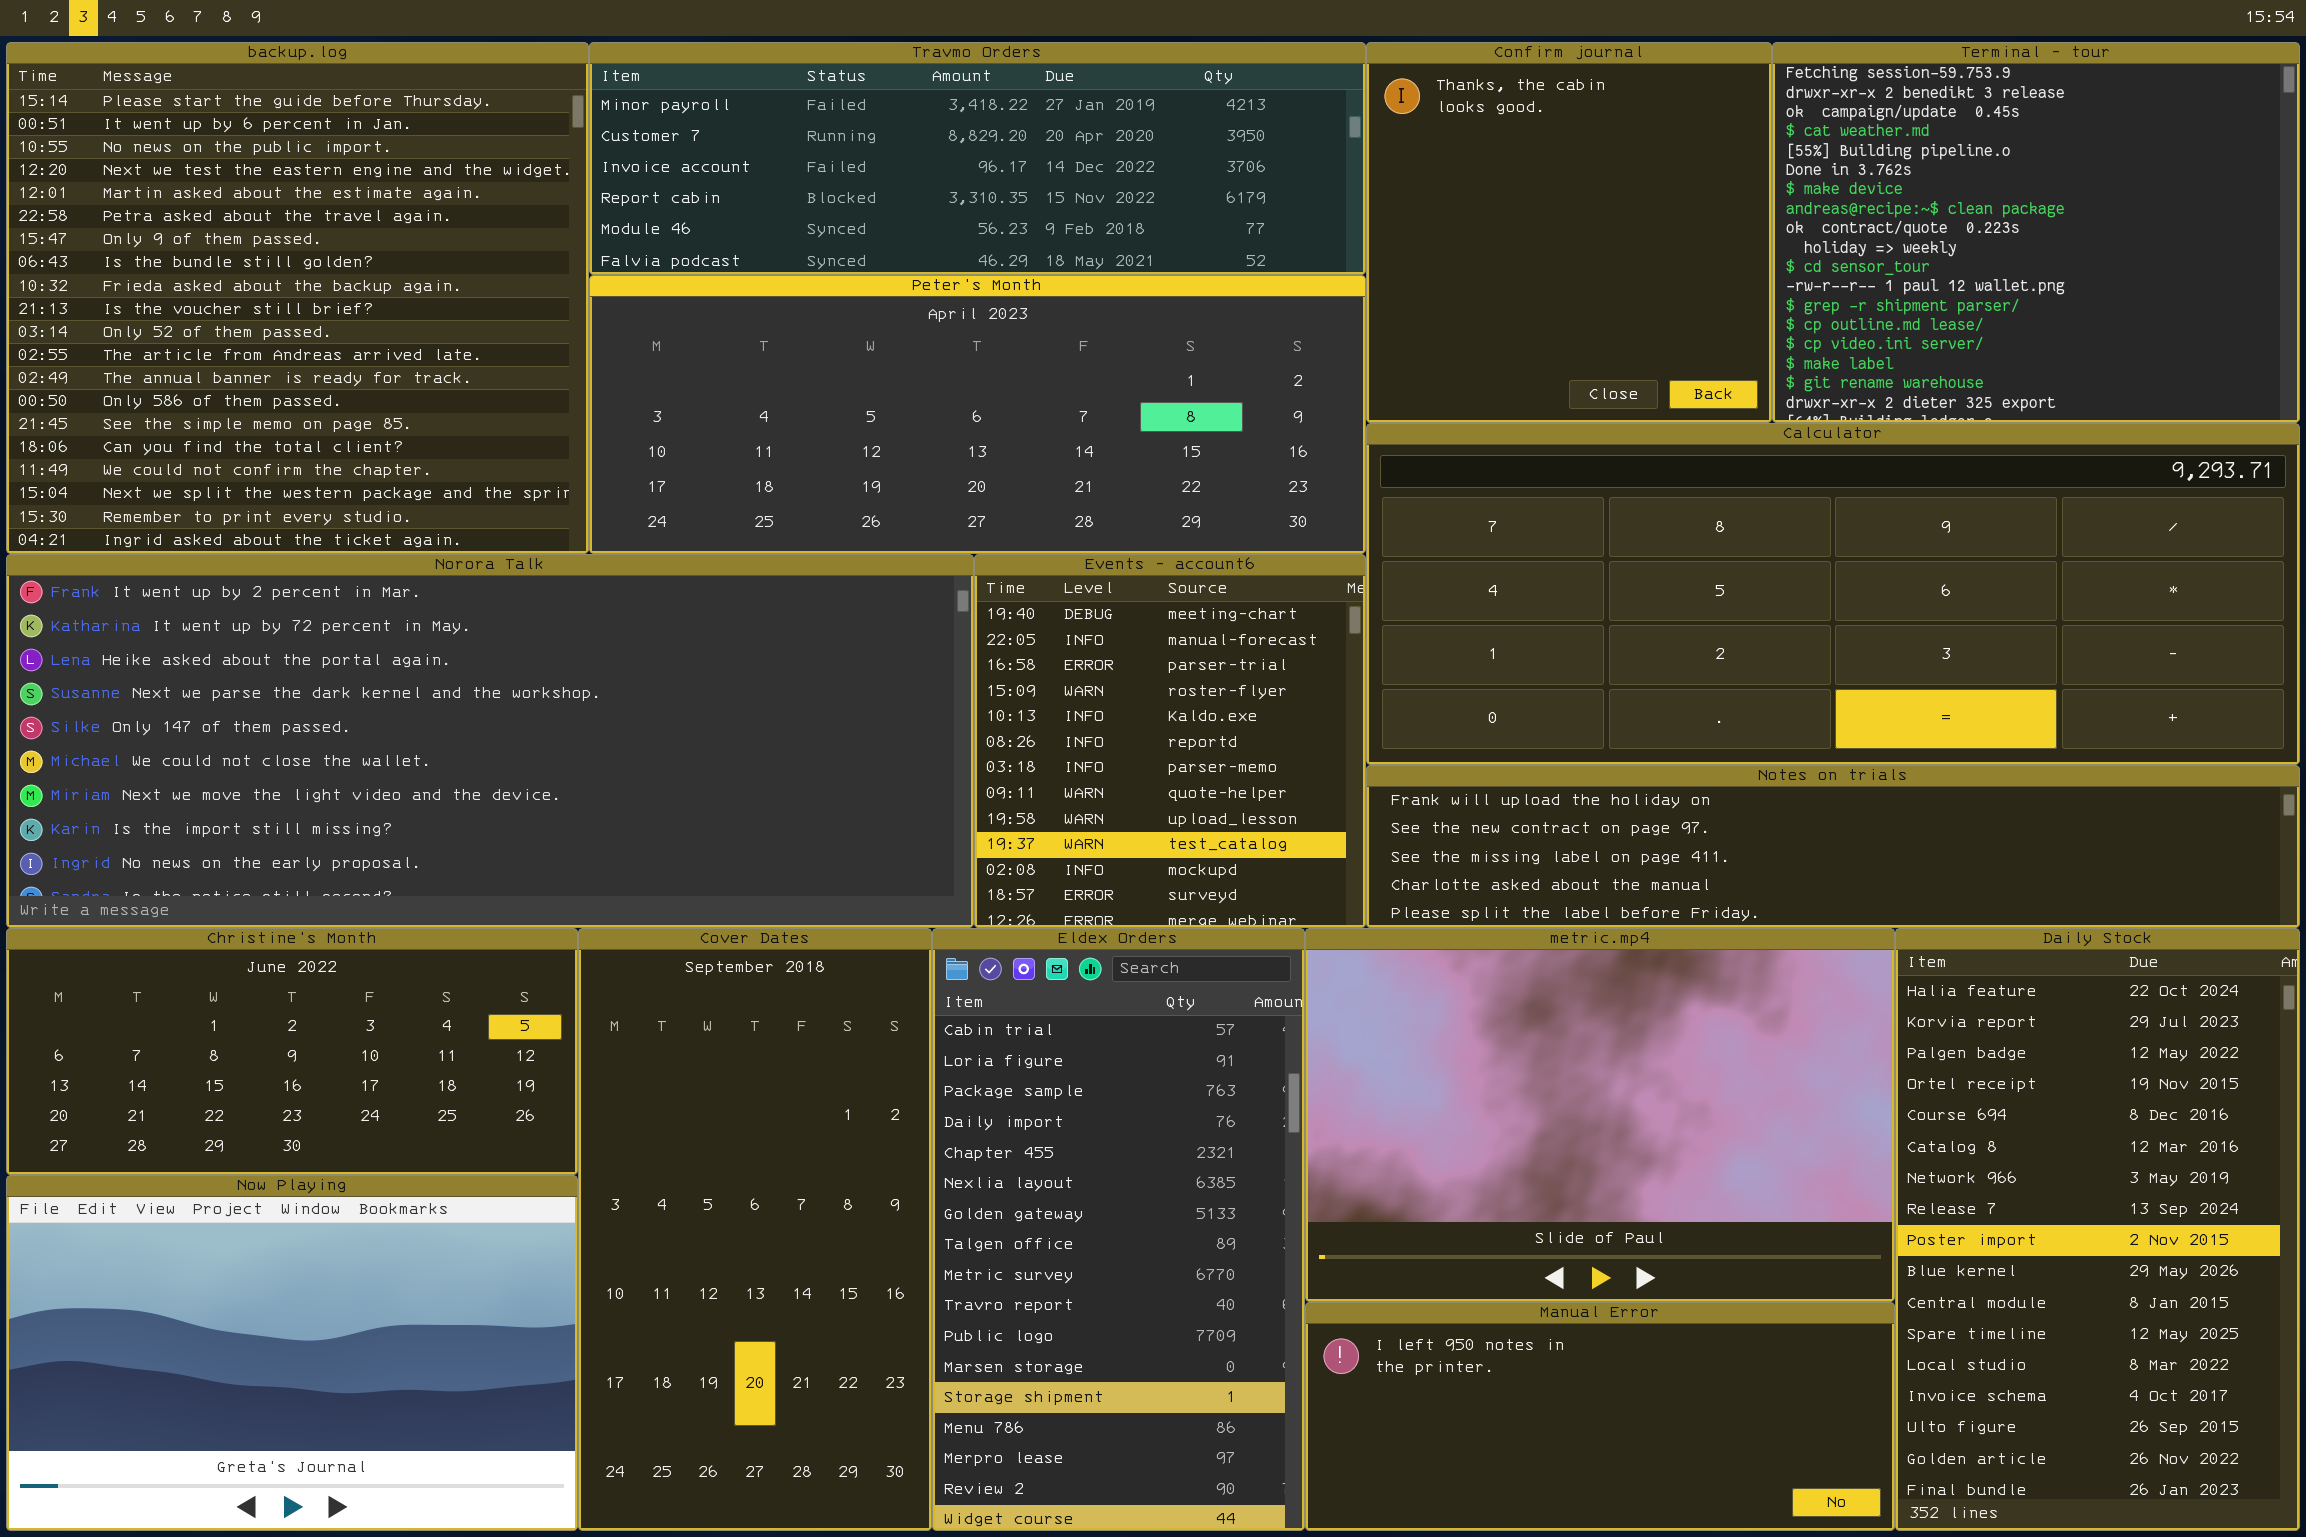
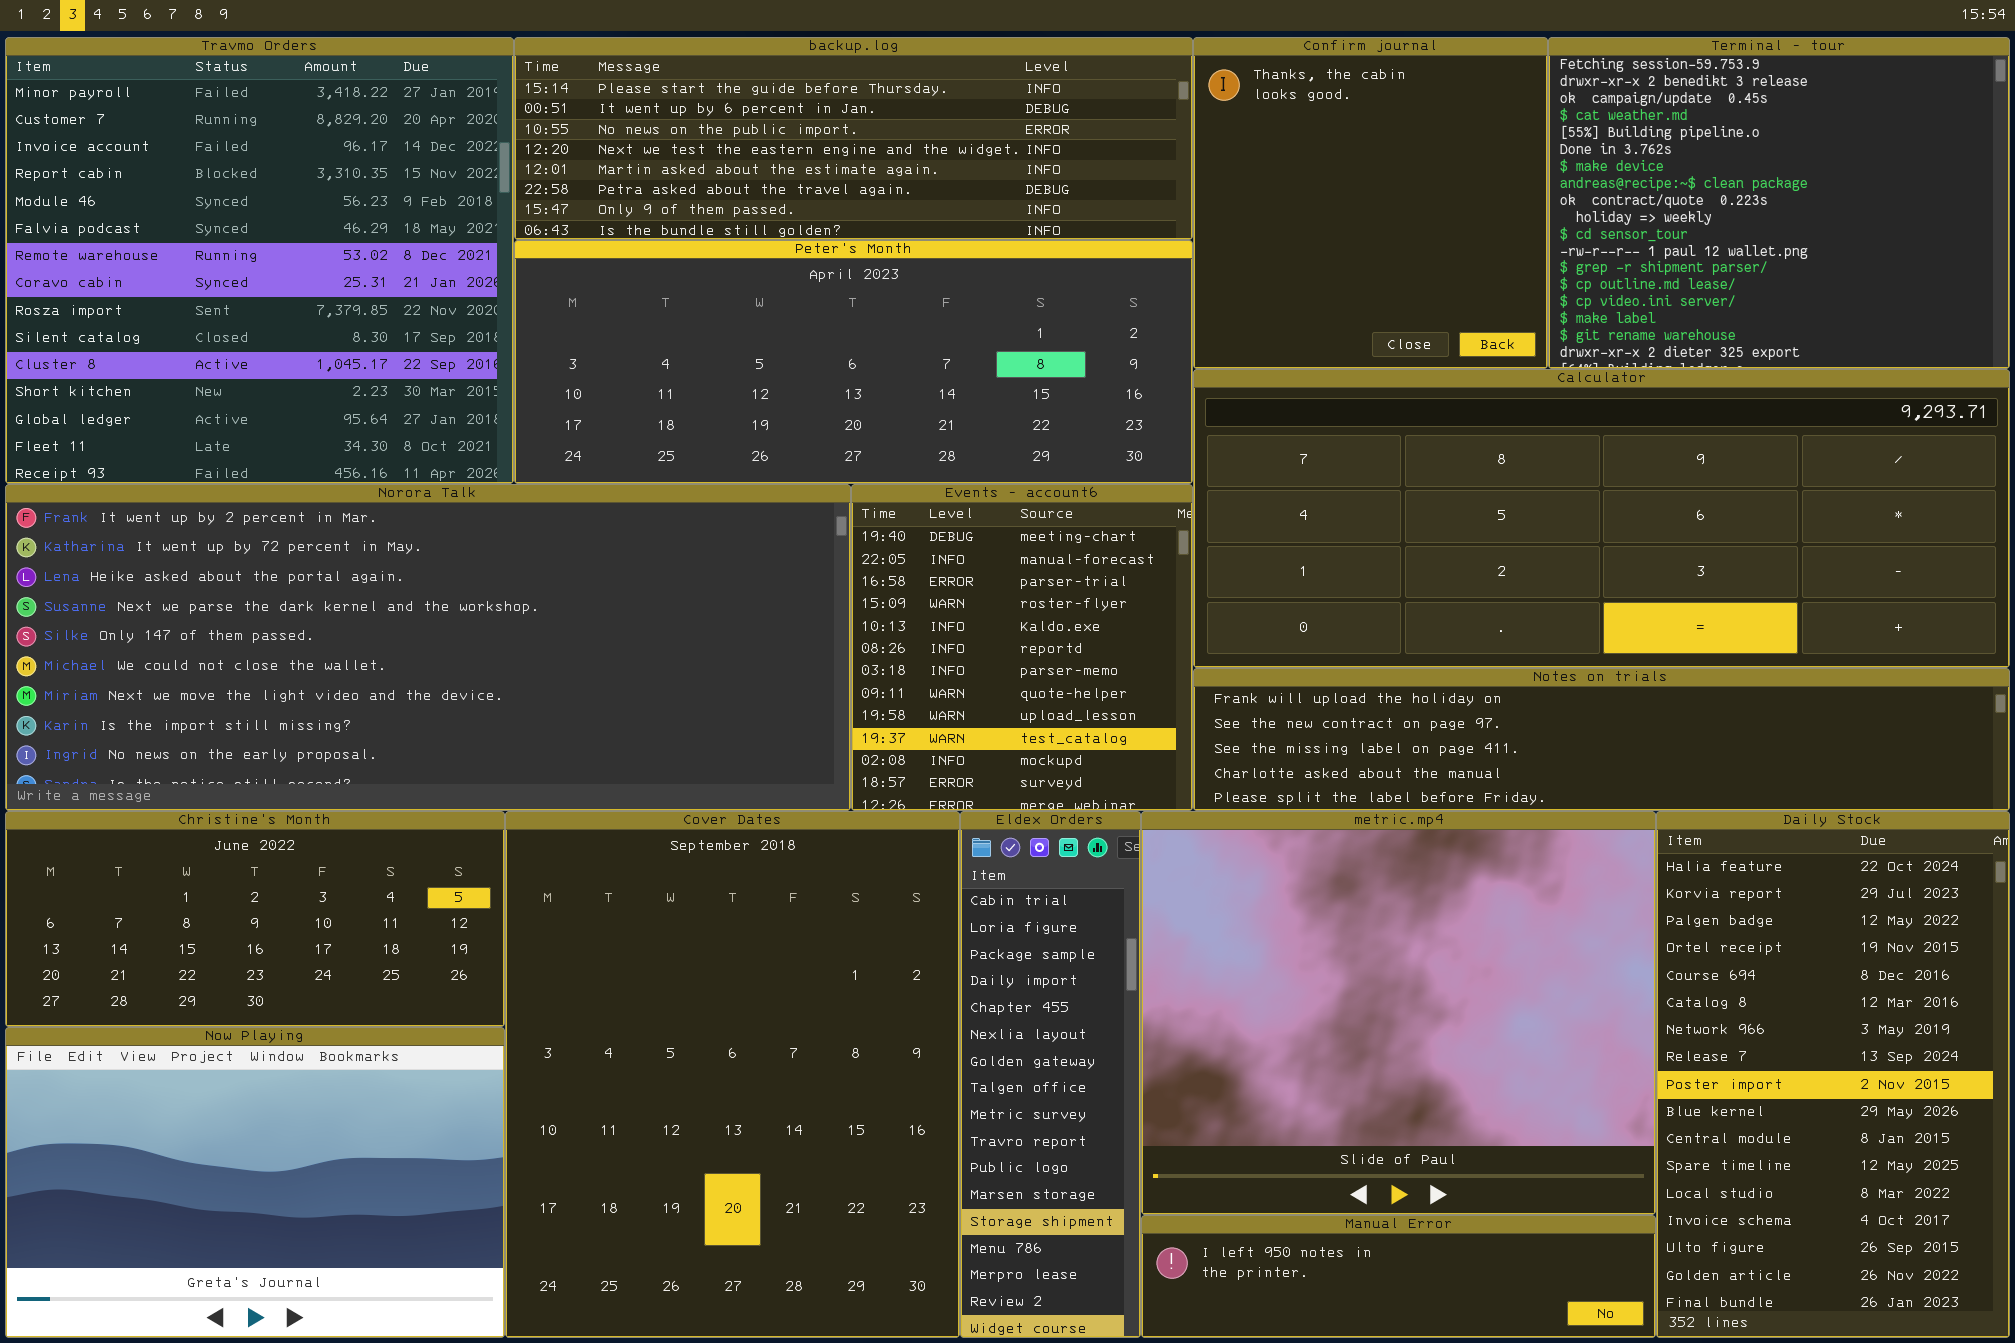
backup.log: [6,42,589,554] -> [514,37,1193,240], moved, resized
Travmo Orders: [589,42,1366,275] -> [5,37,514,484], moved, resized
Cover Dates: [578,928,932,1531] -> [505,811,960,1338], resized
Eldex Orders: [932,928,1305,1531] -> [960,811,1141,1338], resized
metric.mp4: [1305,928,1895,1302] -> [1141,811,1656,1215], resized
Manual Error: [1305,1302,1895,1531] -> [1141,1215,1656,1338], resized

